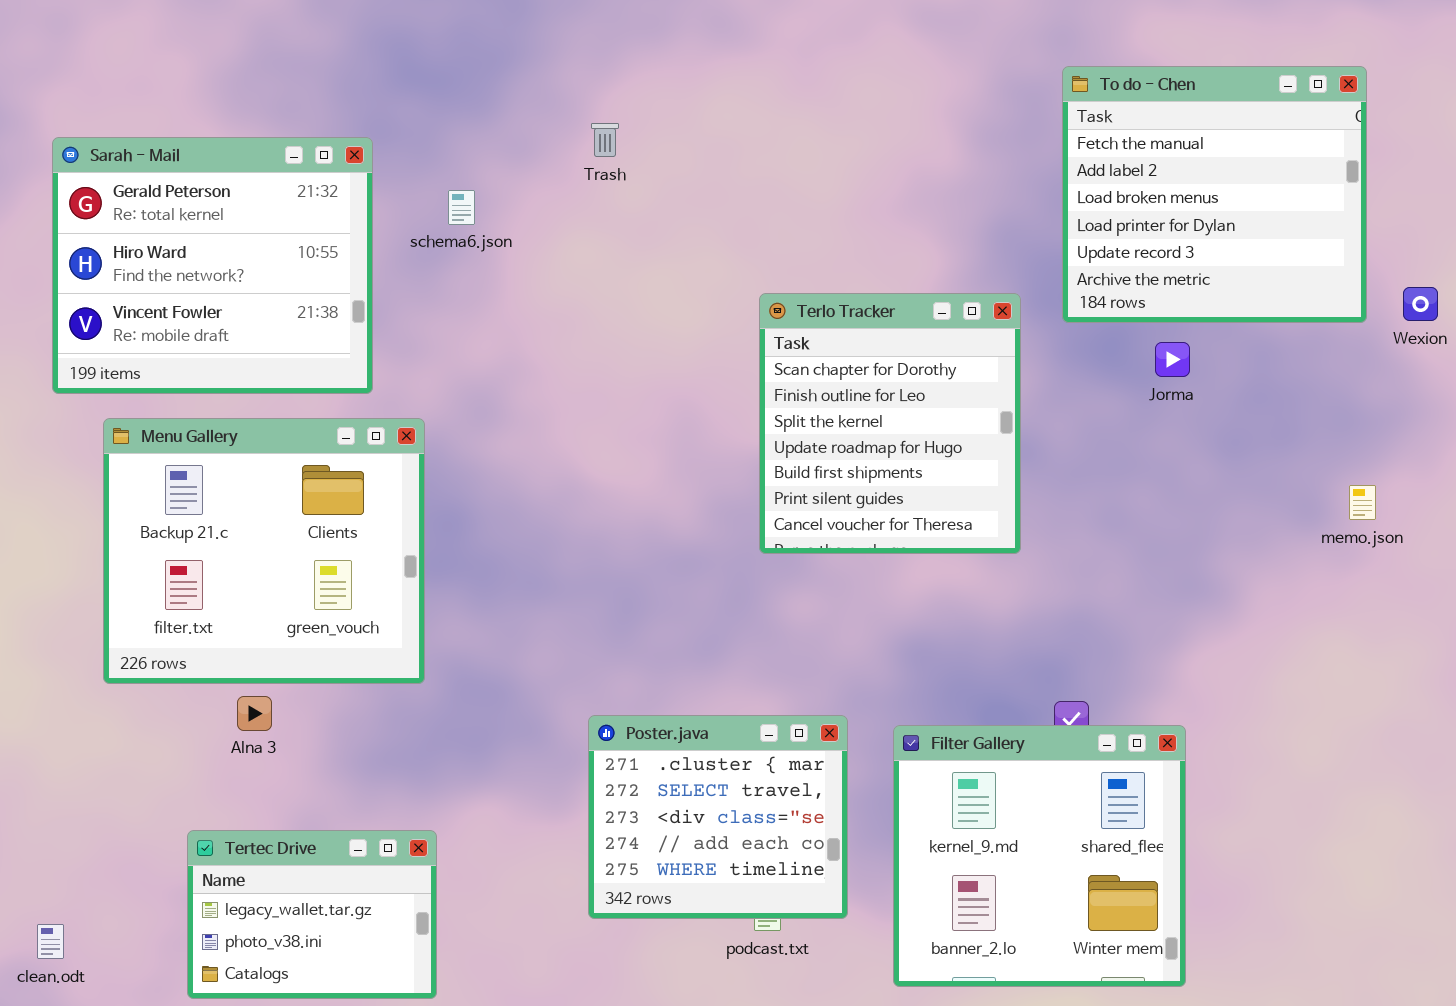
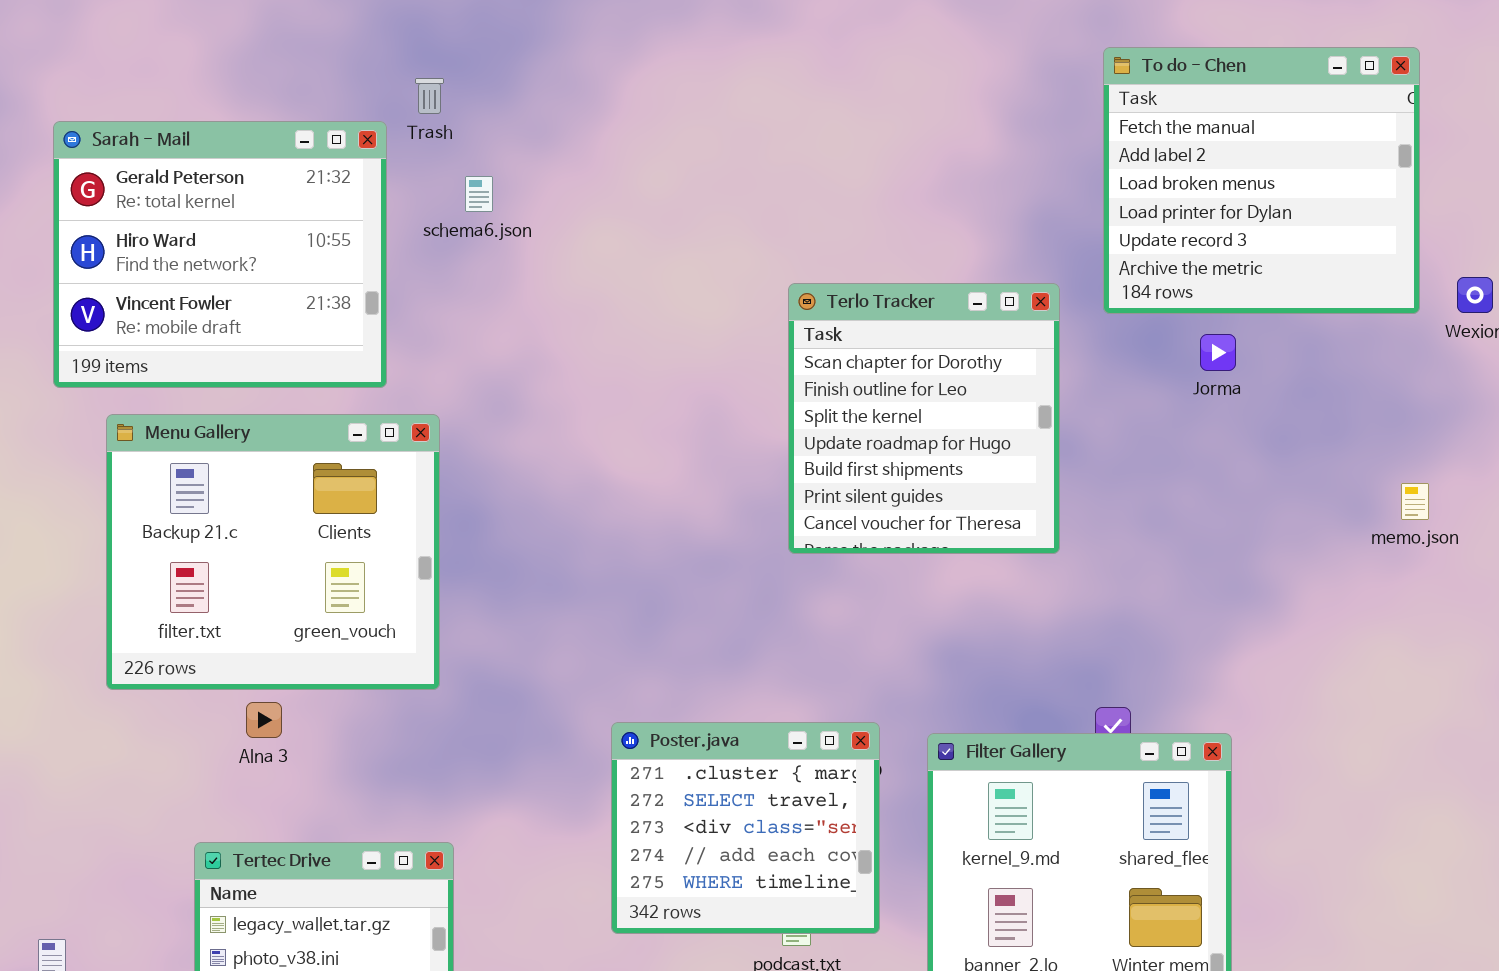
Trash: [591,123,619,157] -> [415,78,444,114], moved

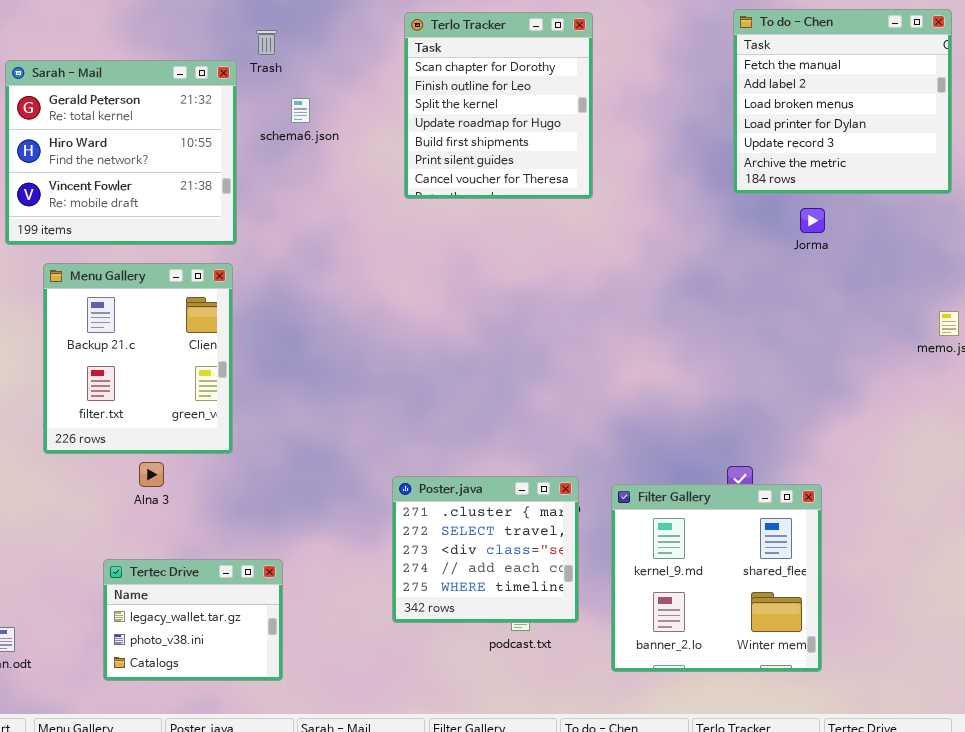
Terlo Tracker: [788,283,1060,554] -> [404,12,593,199], moved
Menu Gallery: [106,414,440,690] -> [43,263,233,454], resized

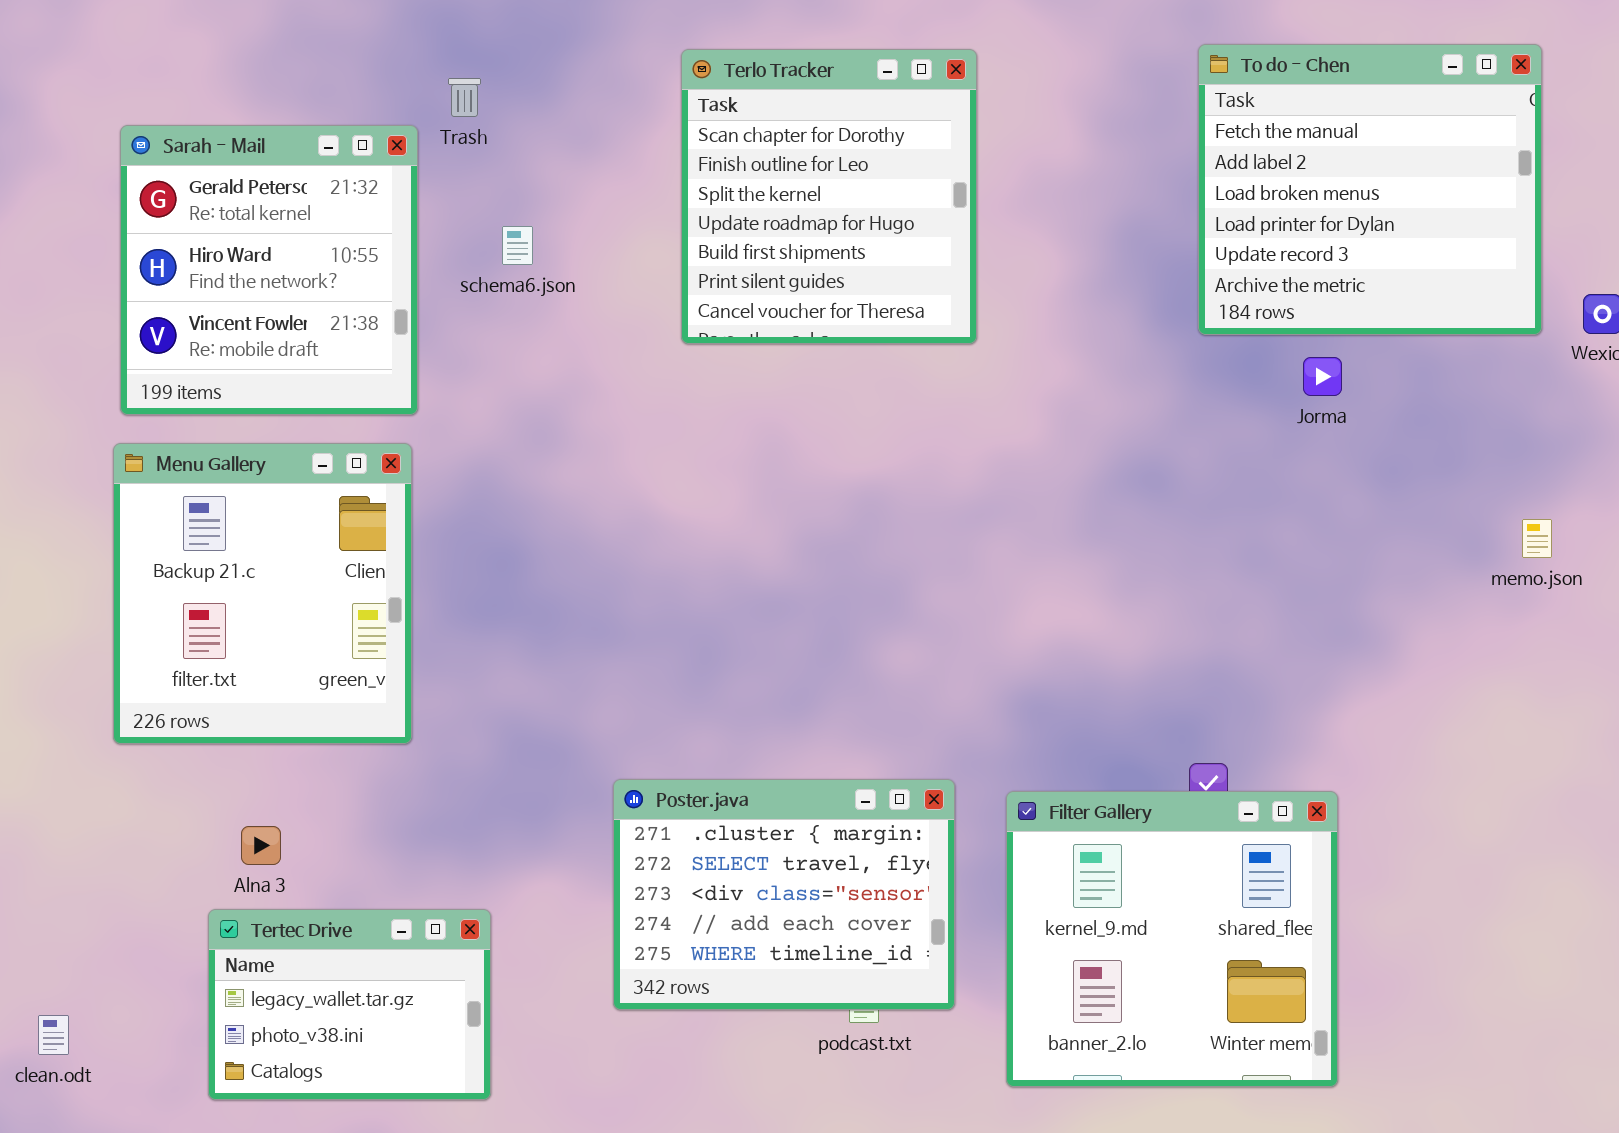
Sarah - Mail: [5,60,237,245] -> [120,125,418,415], resized
schema6.json: [291,98,310,123] -> [502,226,533,265], moved
Alna 3: [139,462,164,487] -> [241,826,281,865], moved
Poster.java: [392,476,579,623] -> [613,779,955,1010], resized

